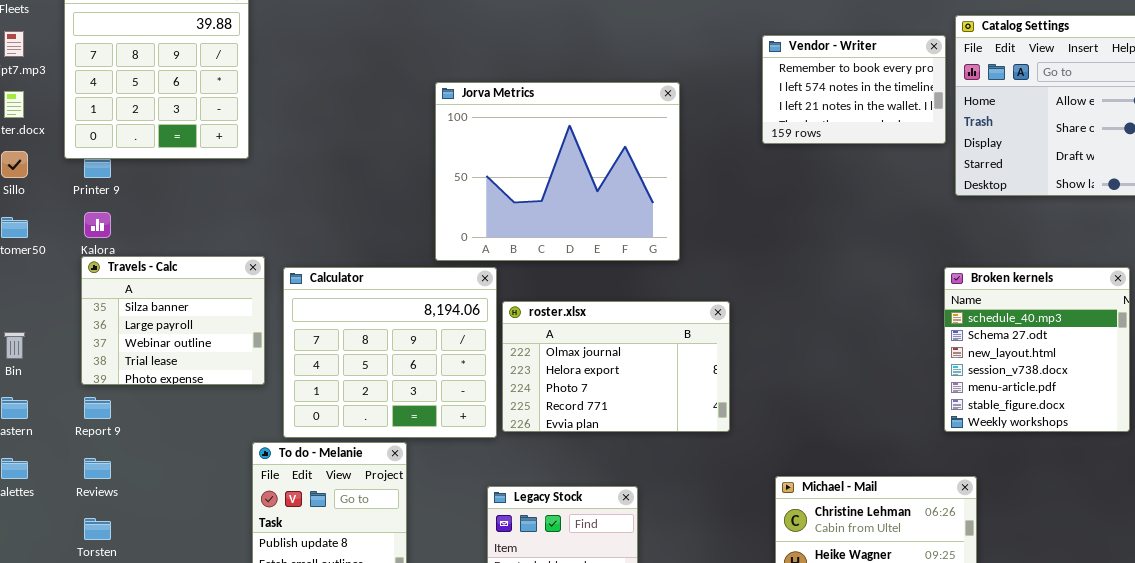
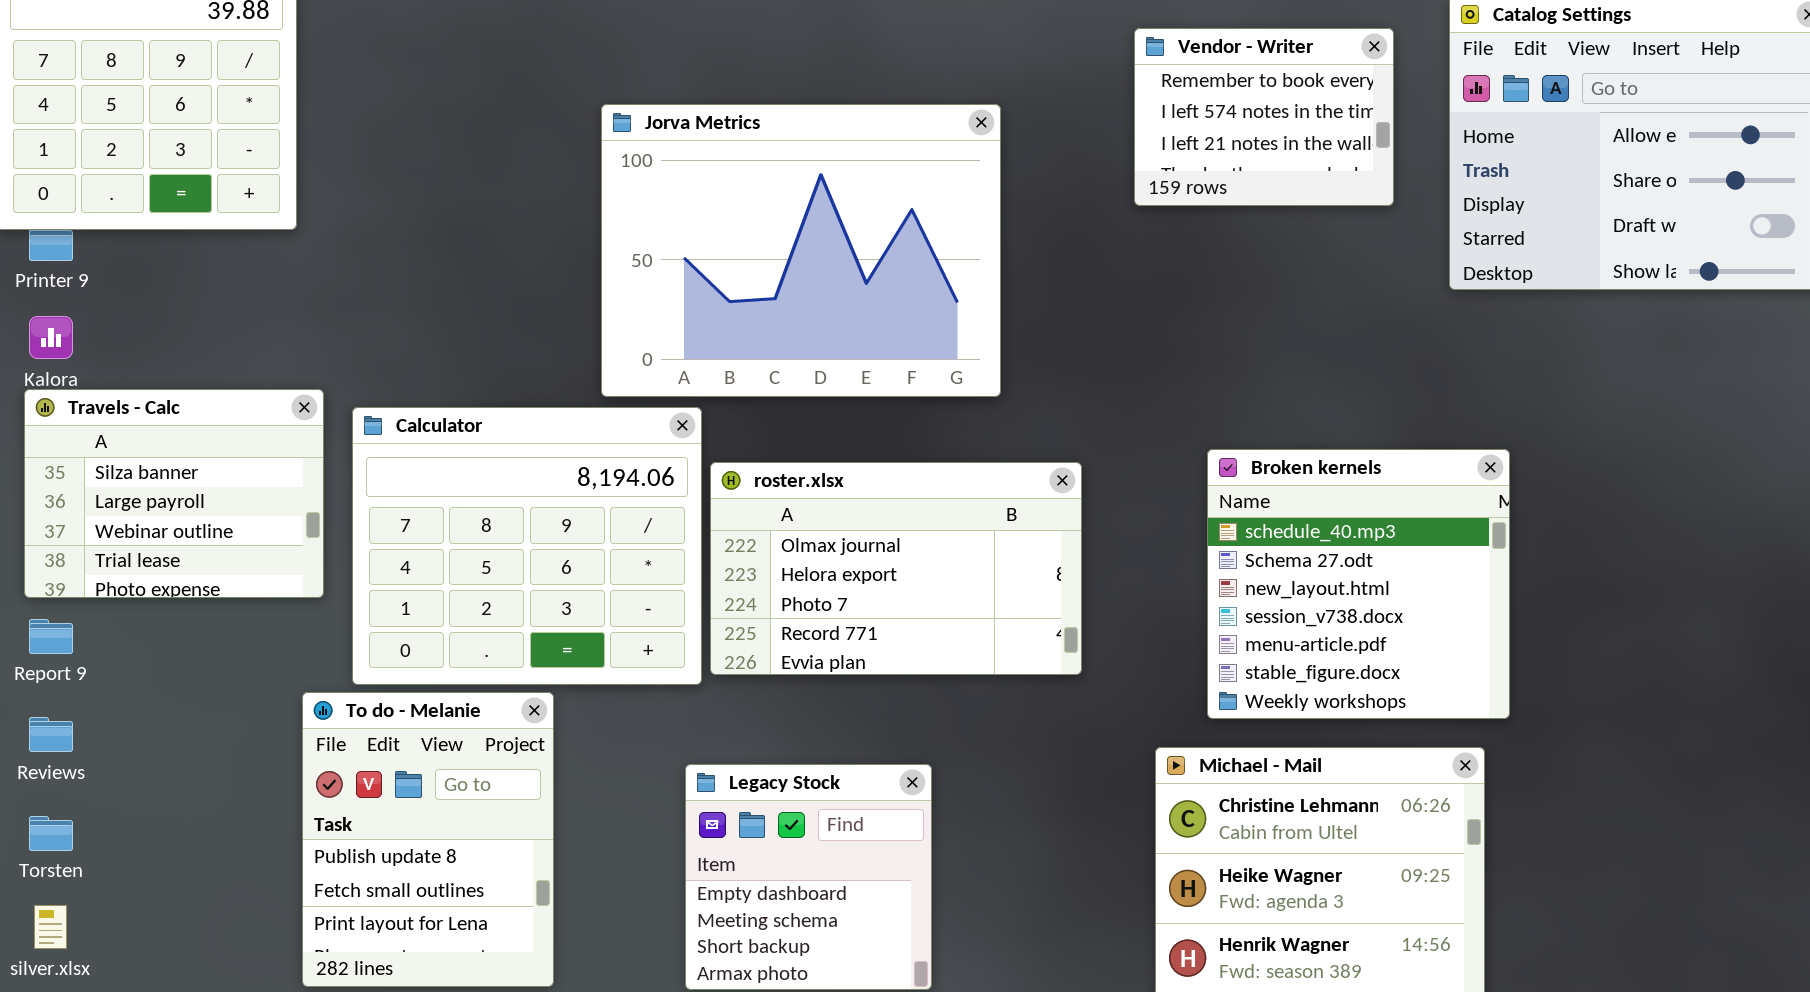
Vendor - Writer: [762,35,946,144] -> [1134,28,1394,206], resized
Broken kernels: [944,267,1130,432] -> [1207,449,1510,719], moved

